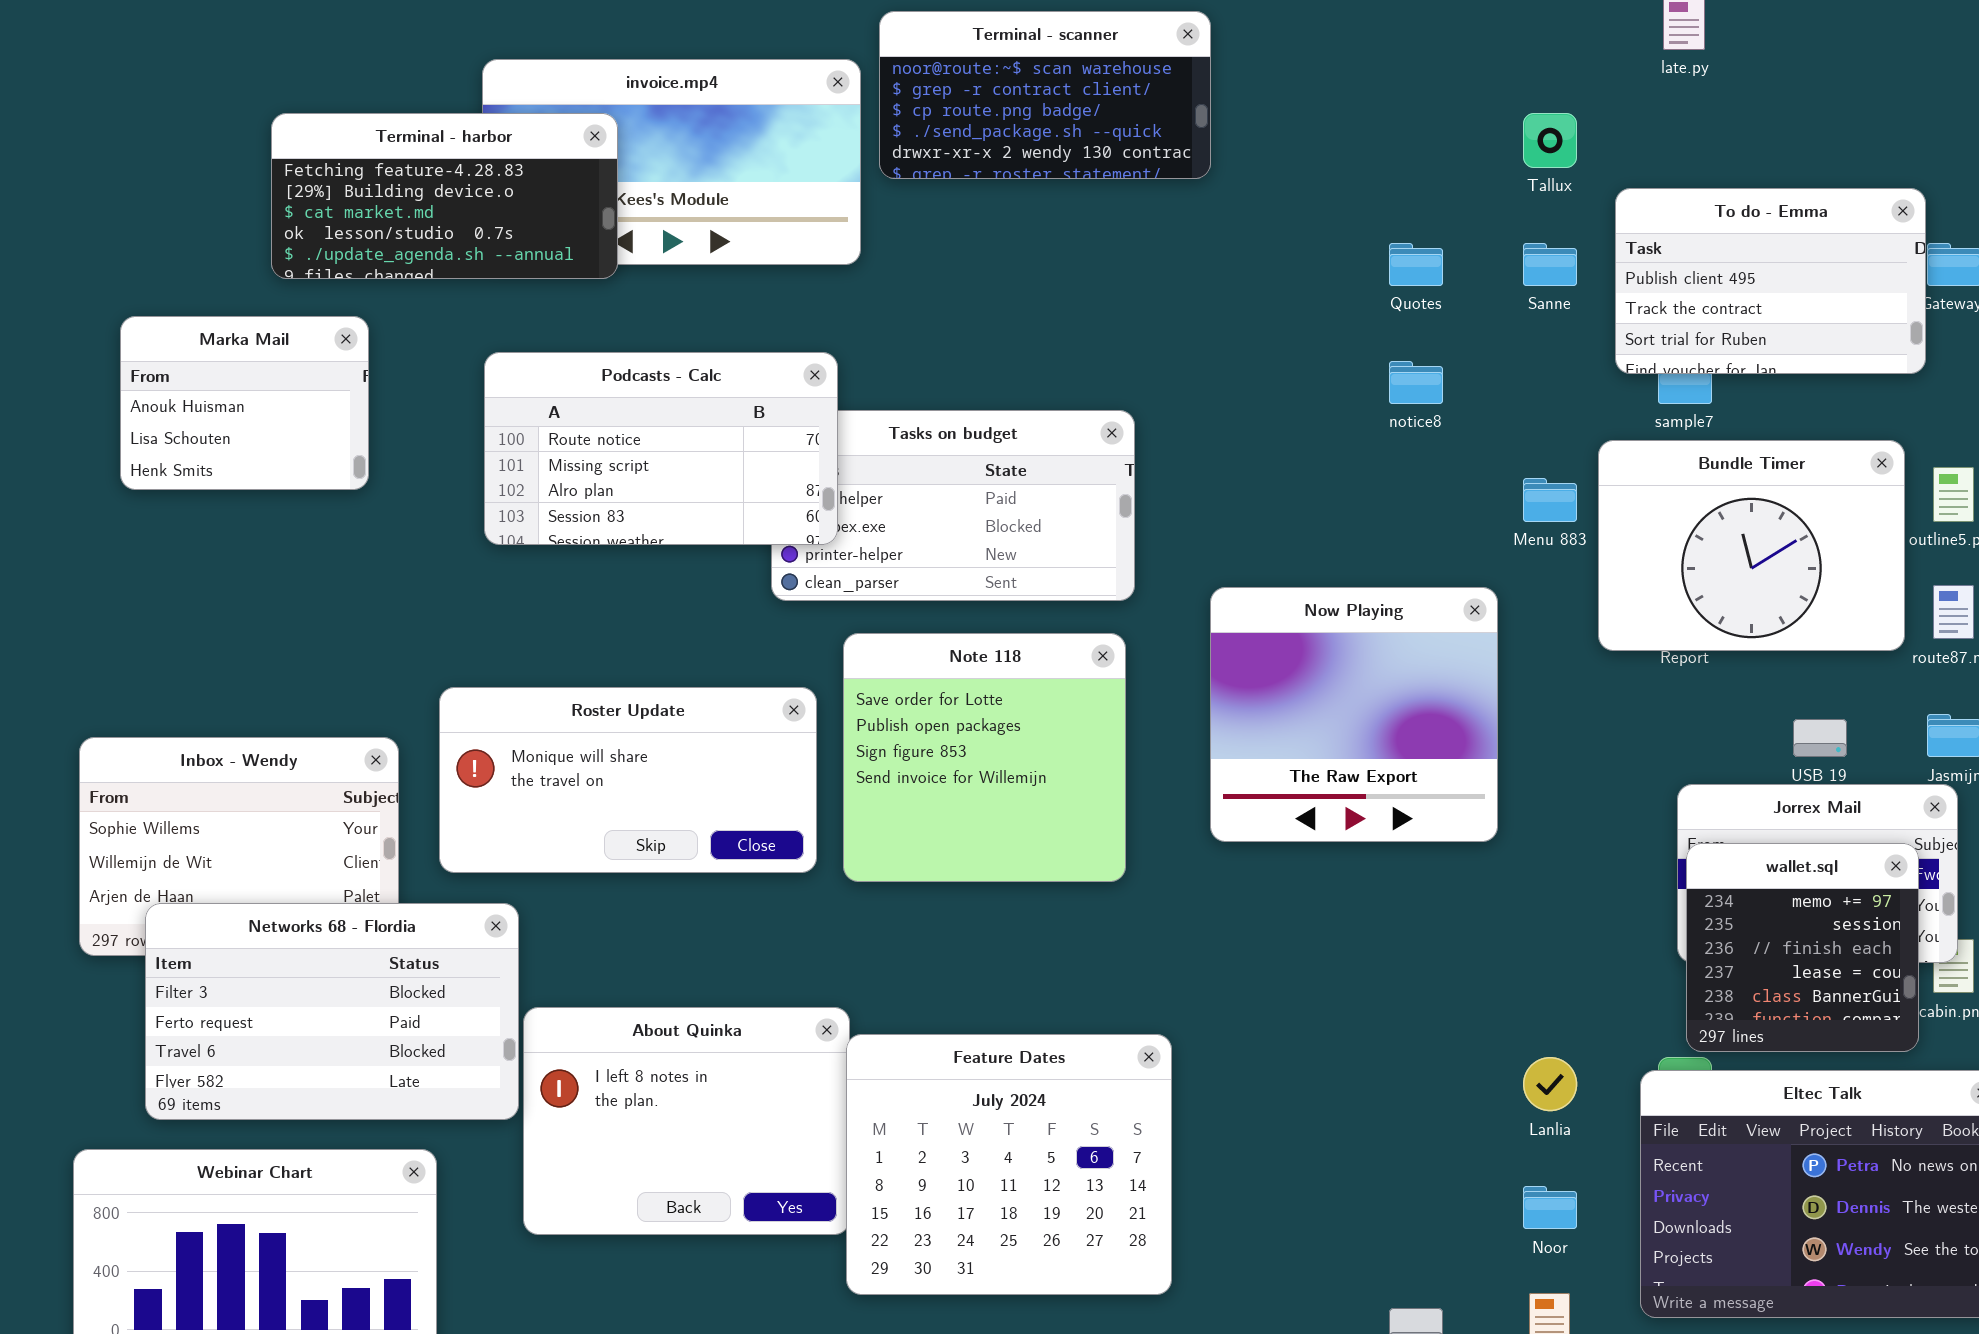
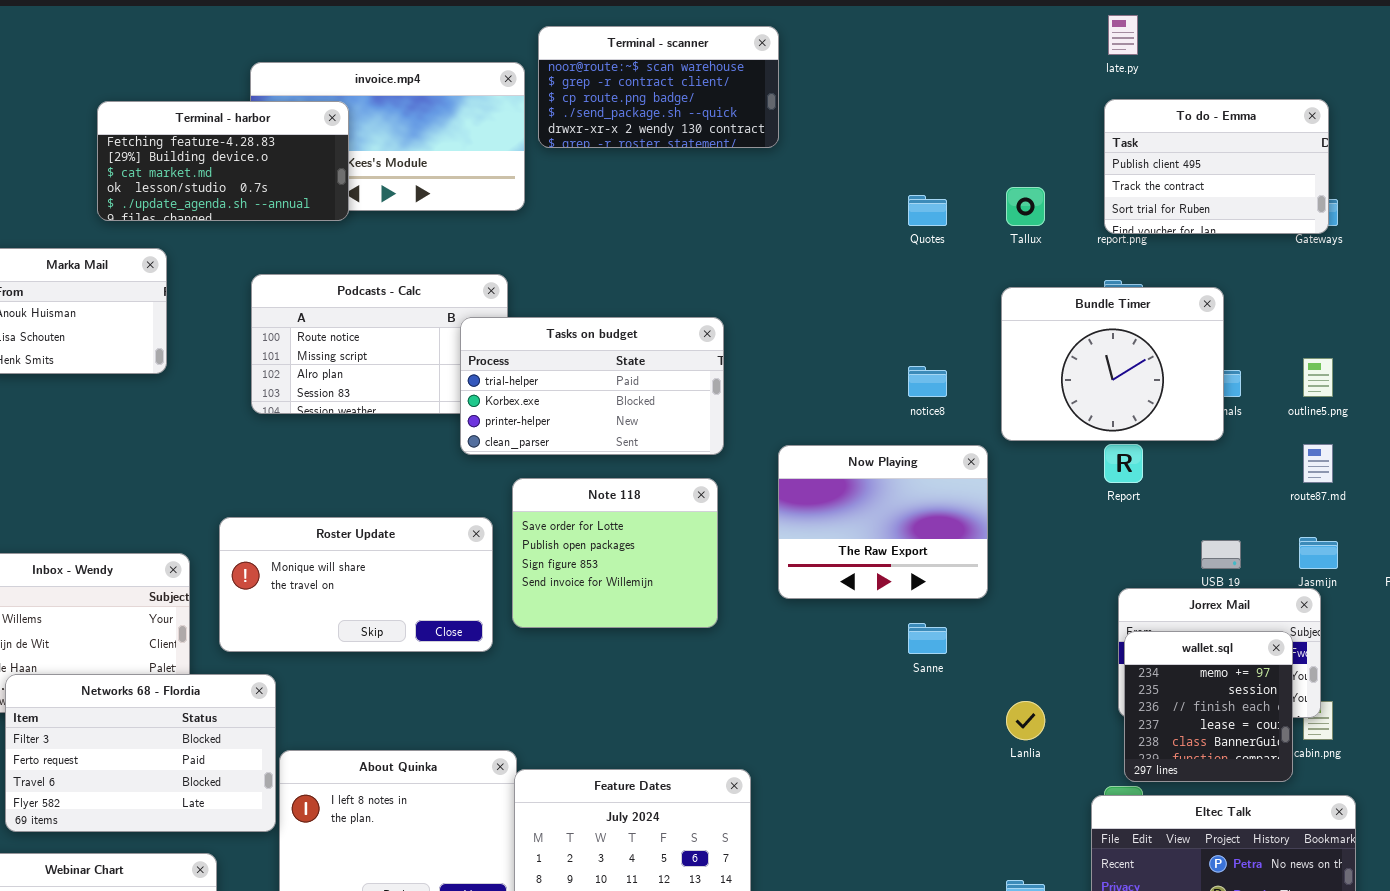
Tallux: [1523,113,1577,168] -> [1006,187,1045,226], moved
To do - Emma: [1615,188,1926,374] -> [1104,99,1329,234], moved
Sanne: [1523,243,1577,286] -> [908,623,947,654], moved
notice8: [1389,361,1443,404] -> [908,366,947,397], moved
Tasks on budget: [771,410,1135,601] -> [460,317,724,455], raised
Bundle Timer: [1598,440,1905,651] -> [1001,287,1224,441], moved
Now Playing: [1210,587,1498,842] -> [778,445,988,599], resized
Note 118: [843,633,1126,882] -> [512,478,718,628], resized
Lanlia: [1523,1057,1577,1111] -> [1006,701,1045,740], moved

